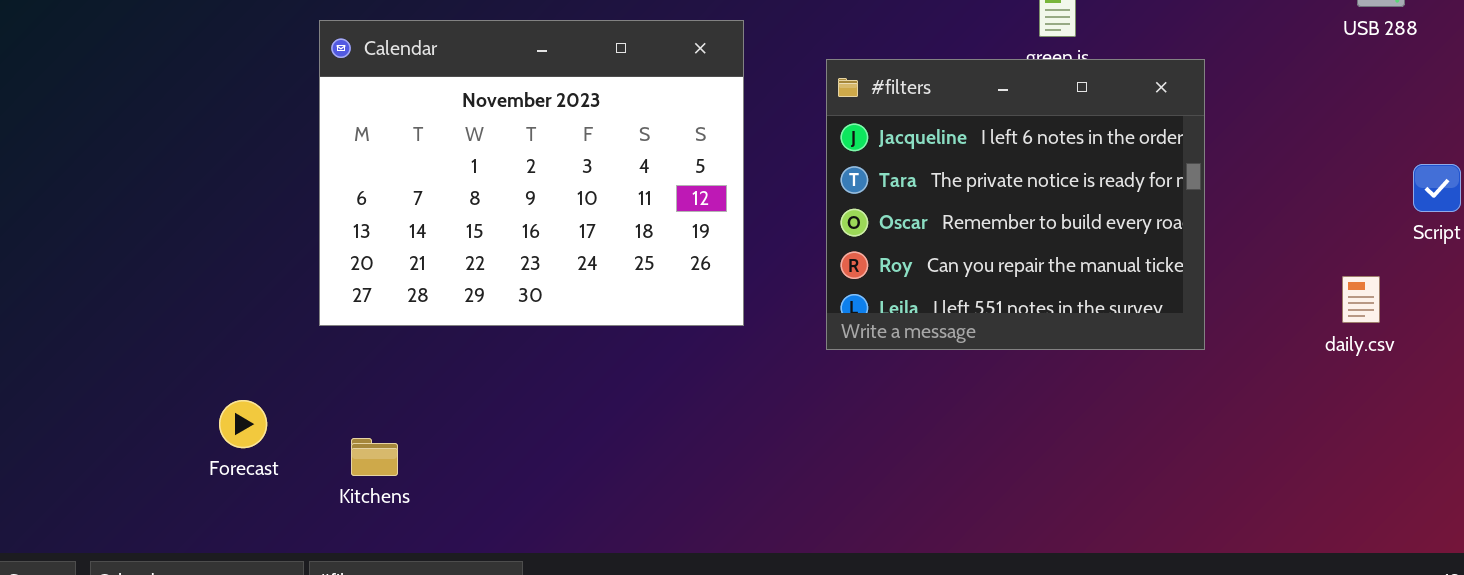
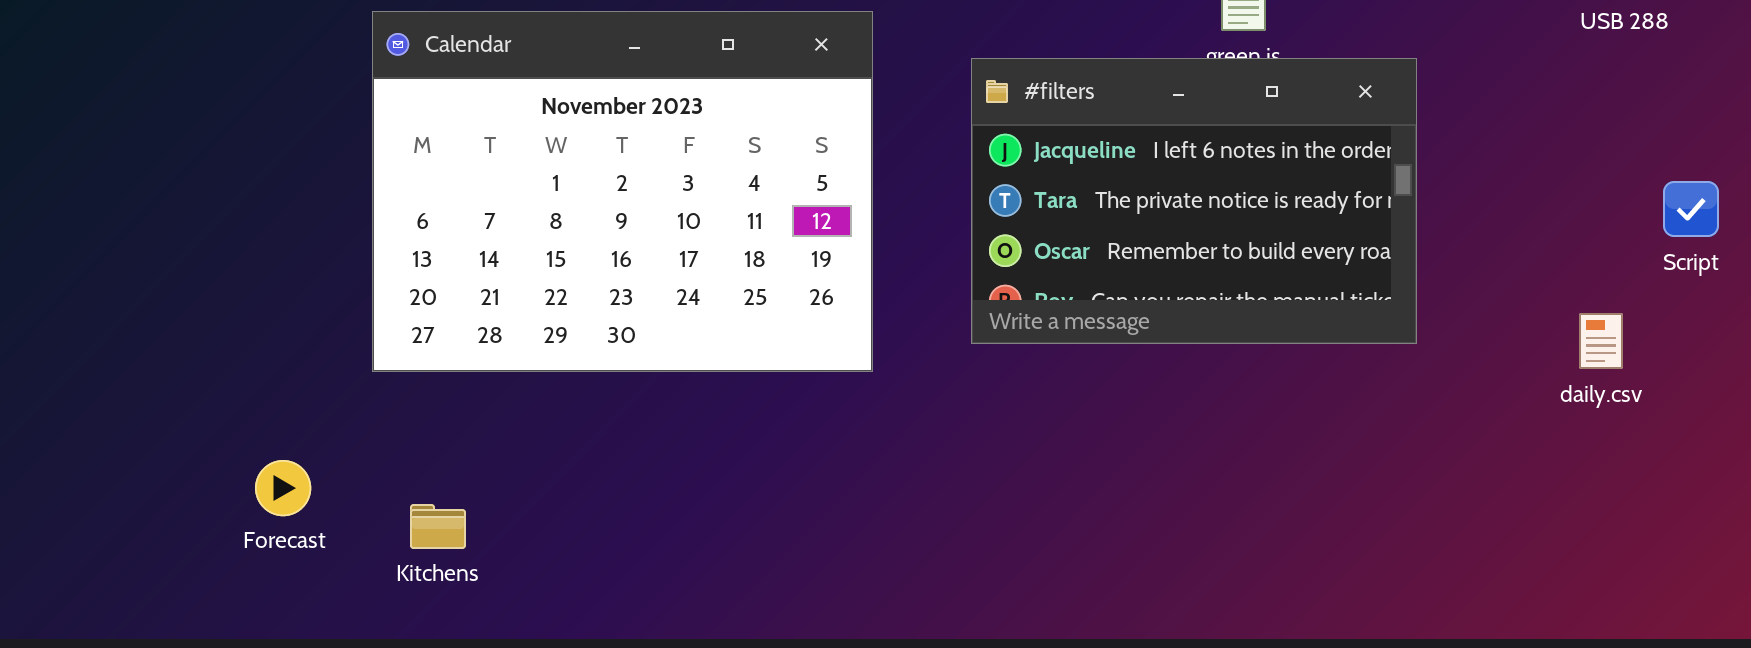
#filters: [826,59,1205,350] -> [971,58,1417,344], resized

